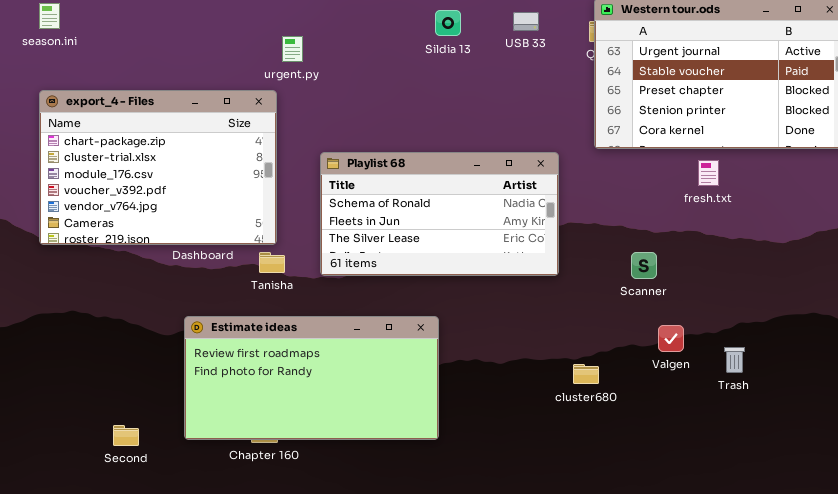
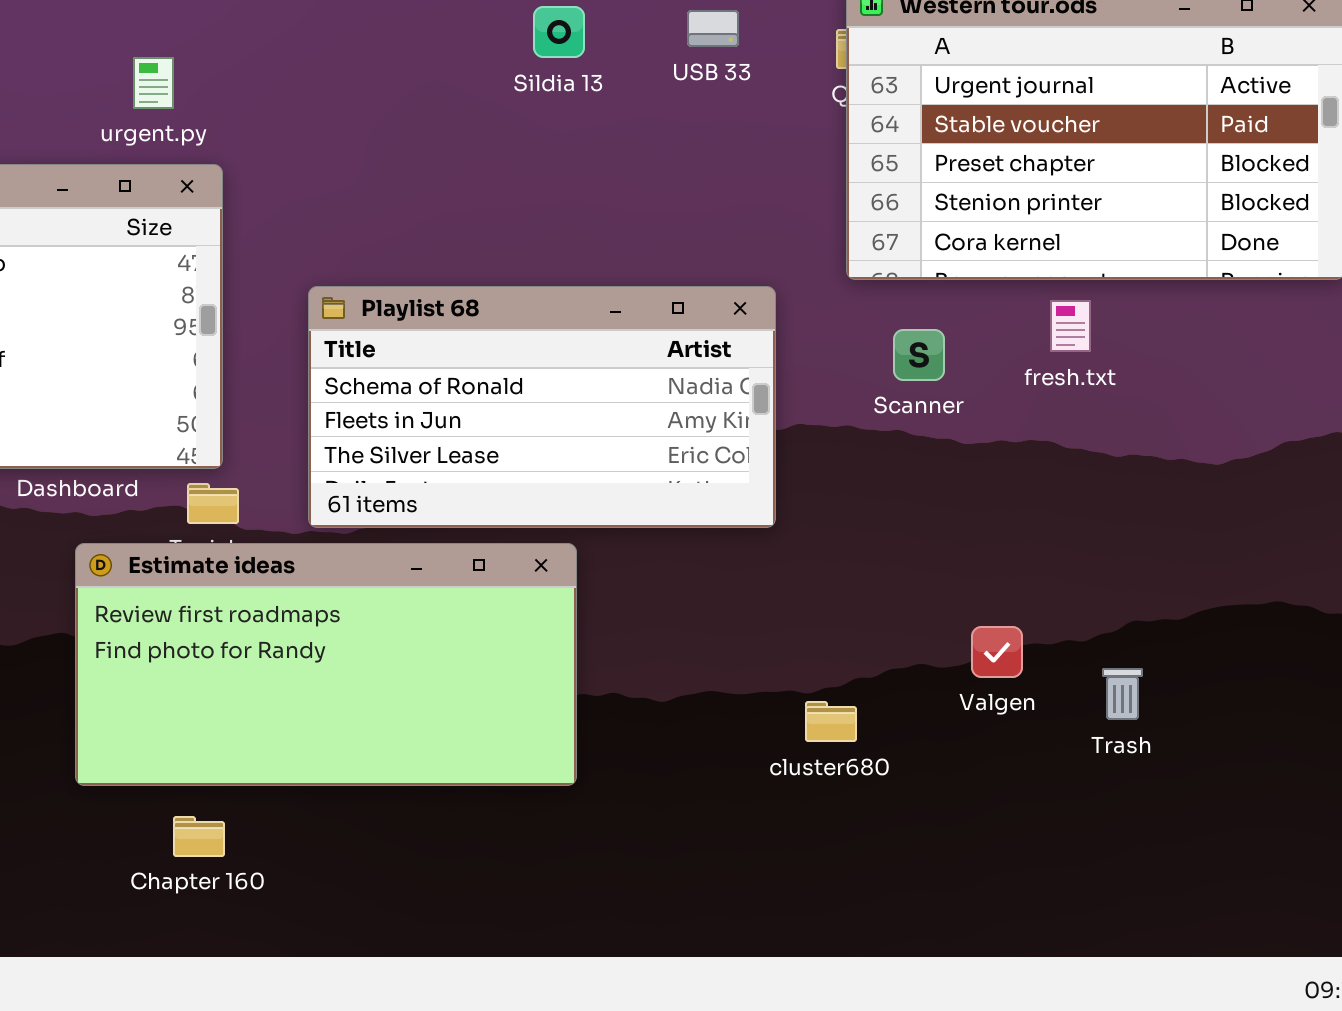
urgent.py: [282,36,303,62] -> [133,57,174,109], moved
Scanner: [631,252,657,279] -> [893,329,945,381], moved
Estimate ideas: [184,316,439,440] -> [75,543,577,786], moved

